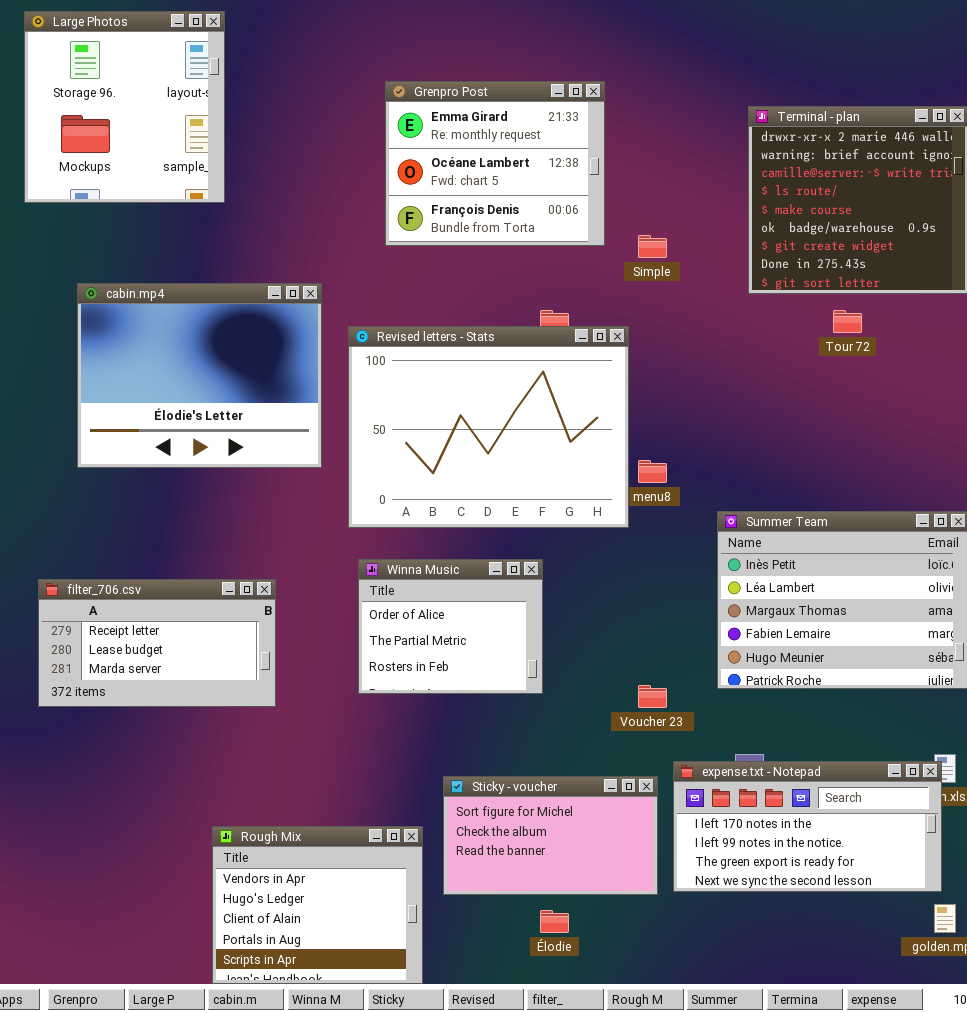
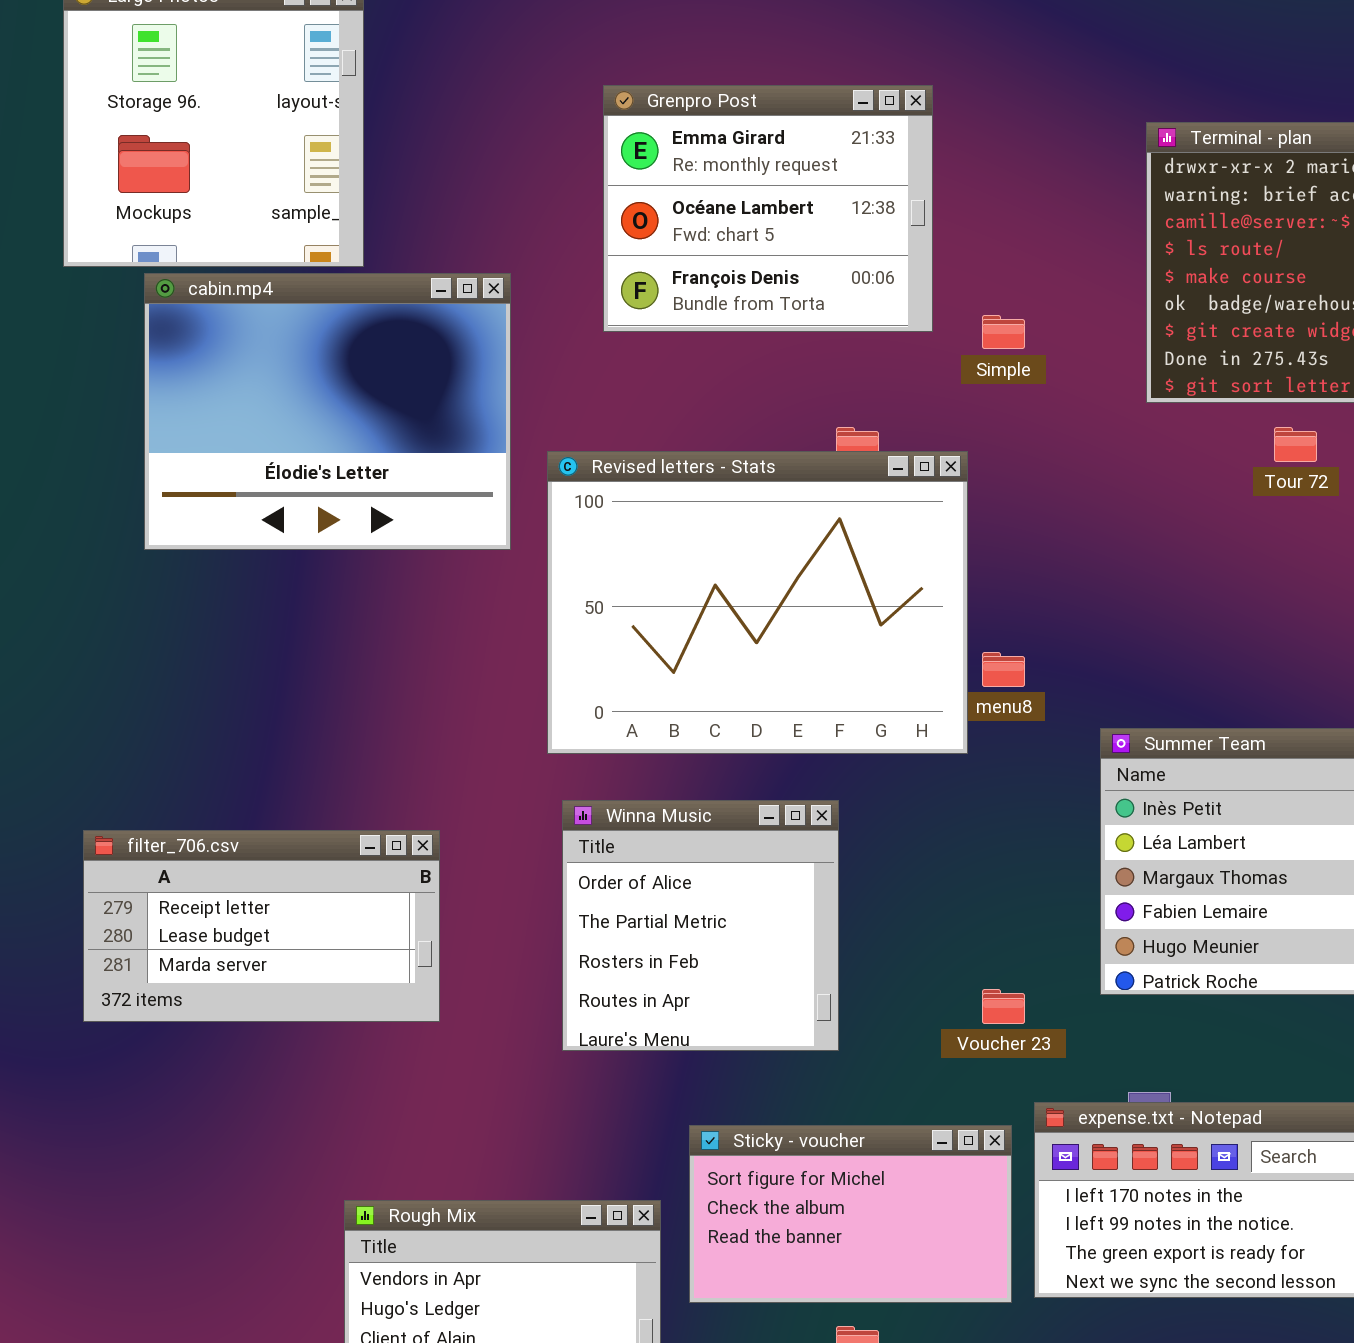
cabin.mp4: [77,283,322,468] -> [144,273,511,550], moved
Winna Music: [358,559,543,694] -> [562,800,839,1051], resized

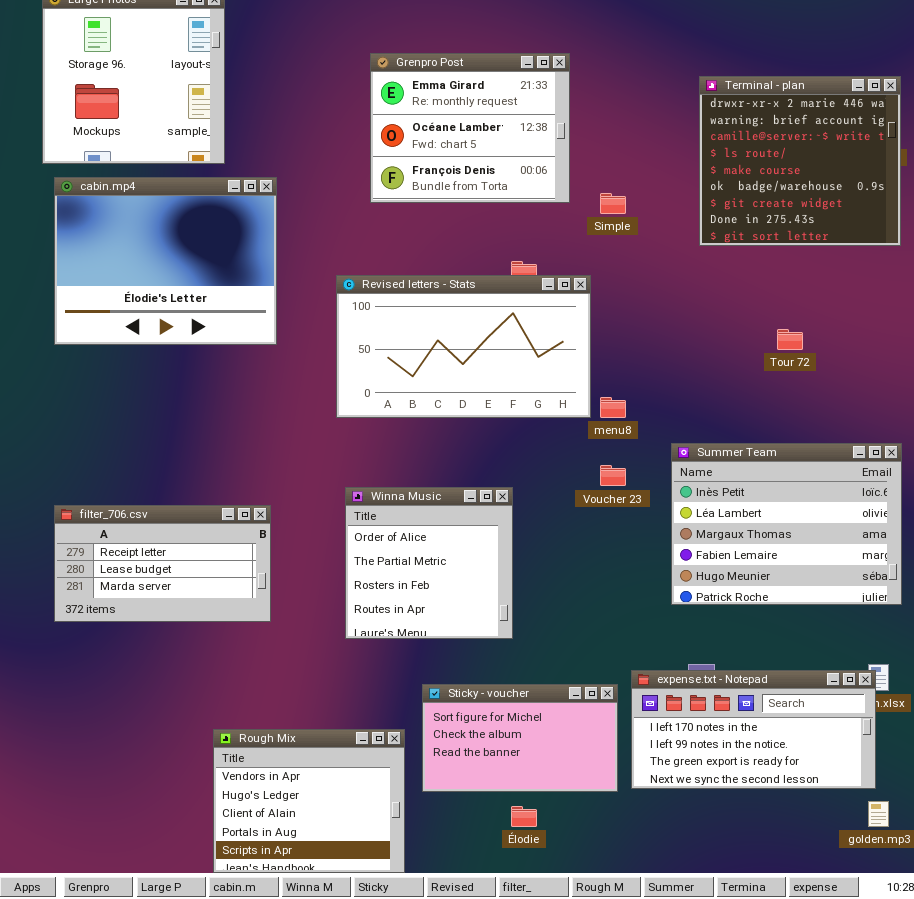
cabin.mp4: [144,273,511,550] -> [54,177,277,345], moved
Tour 72: [1274,427,1317,462] -> [777,329,803,350], moved
Revised letters - Stats: [547,451,968,754] -> [336,275,591,418], resized
Voucher 23: [982,989,1025,1024] -> [600,465,626,486], moved

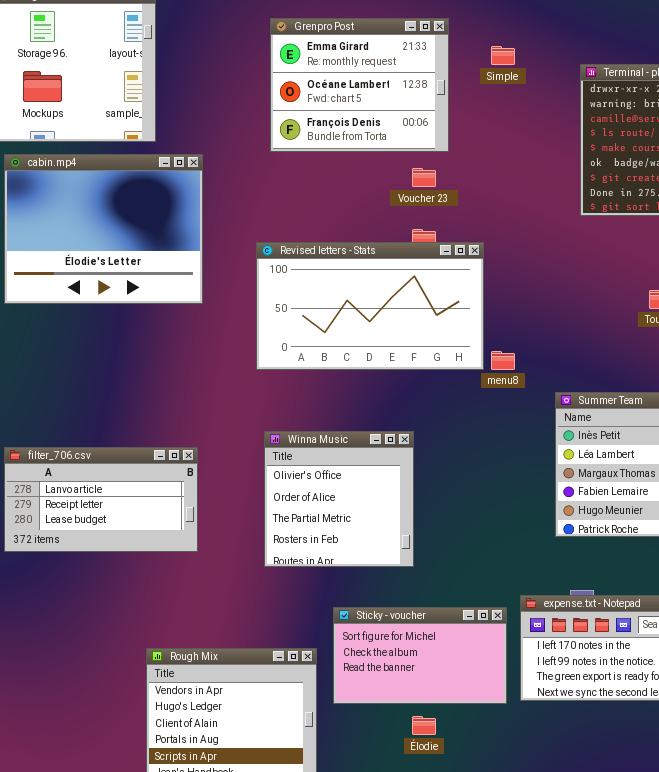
Grenpro Post: [370,53,570,203] -> [270,18,449,152], moved
Simple: [600,193,626,214] -> [491,46,515,65], moved
Voucher 23: [600,465,626,486] -> [412,168,436,187], moved
Winna Music: [345,487,513,639] -> [264,431,414,567], scrolled up 1 row
filter_706.csv: [54,505,271,622] -> [4,447,198,552], scrolled up 1 row

